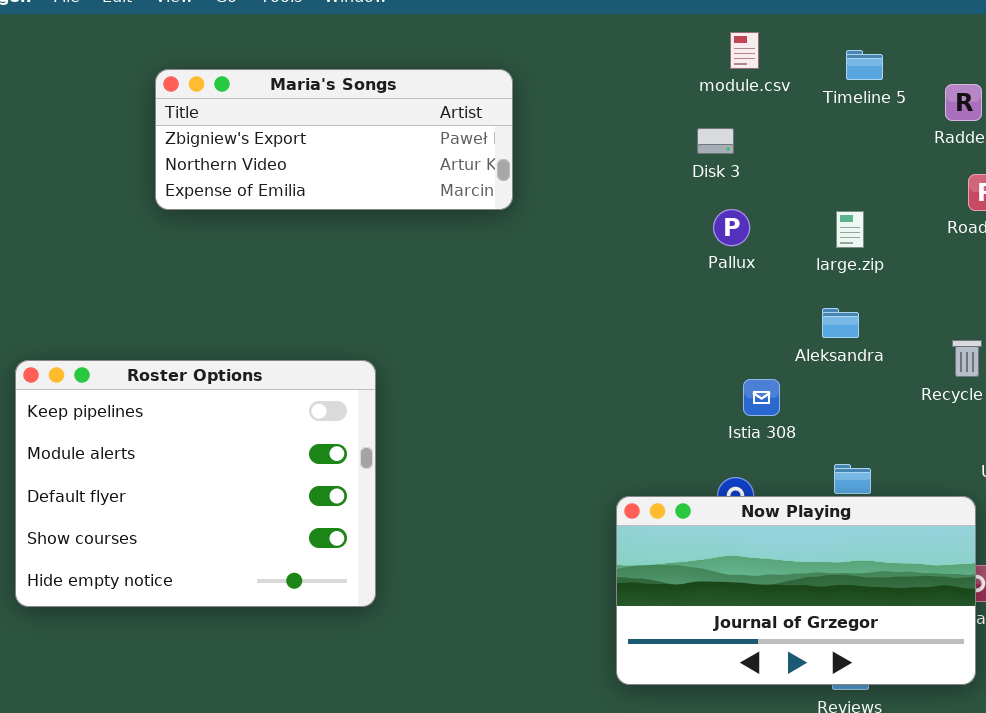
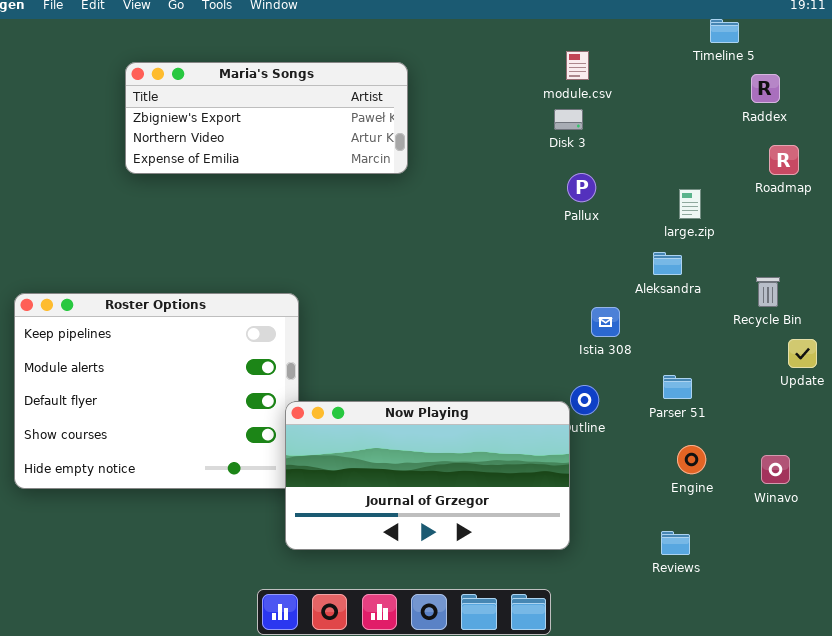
module.csv: [730,32,759,69] -> [566,51,589,80], moved
Timeline 5: [846,50,883,80] -> [710,19,739,43], moved
large.zip: [836,211,864,248] -> [679,189,701,219], moved
Now Playing: [616,496,976,685] -> [285,401,570,550], moved

